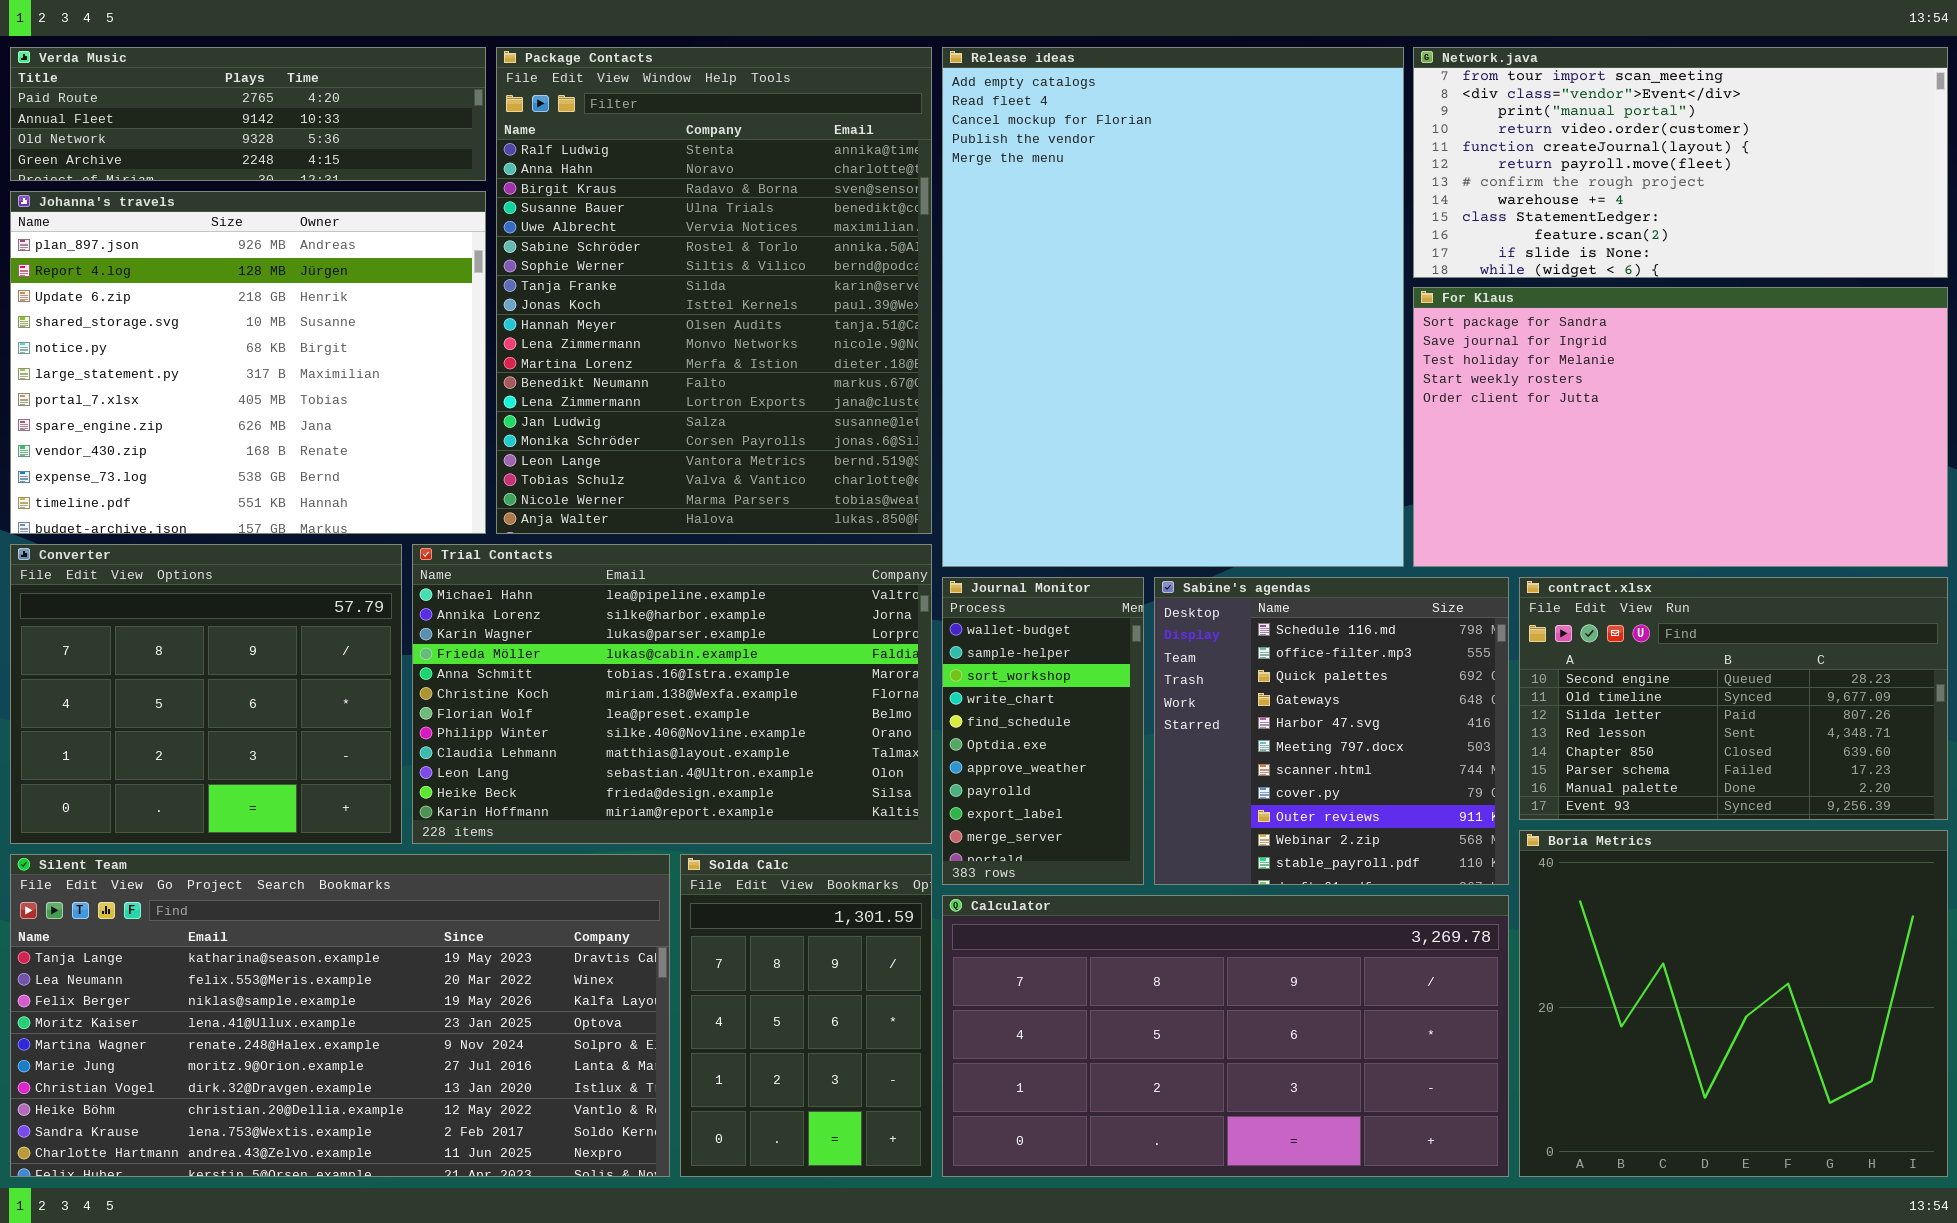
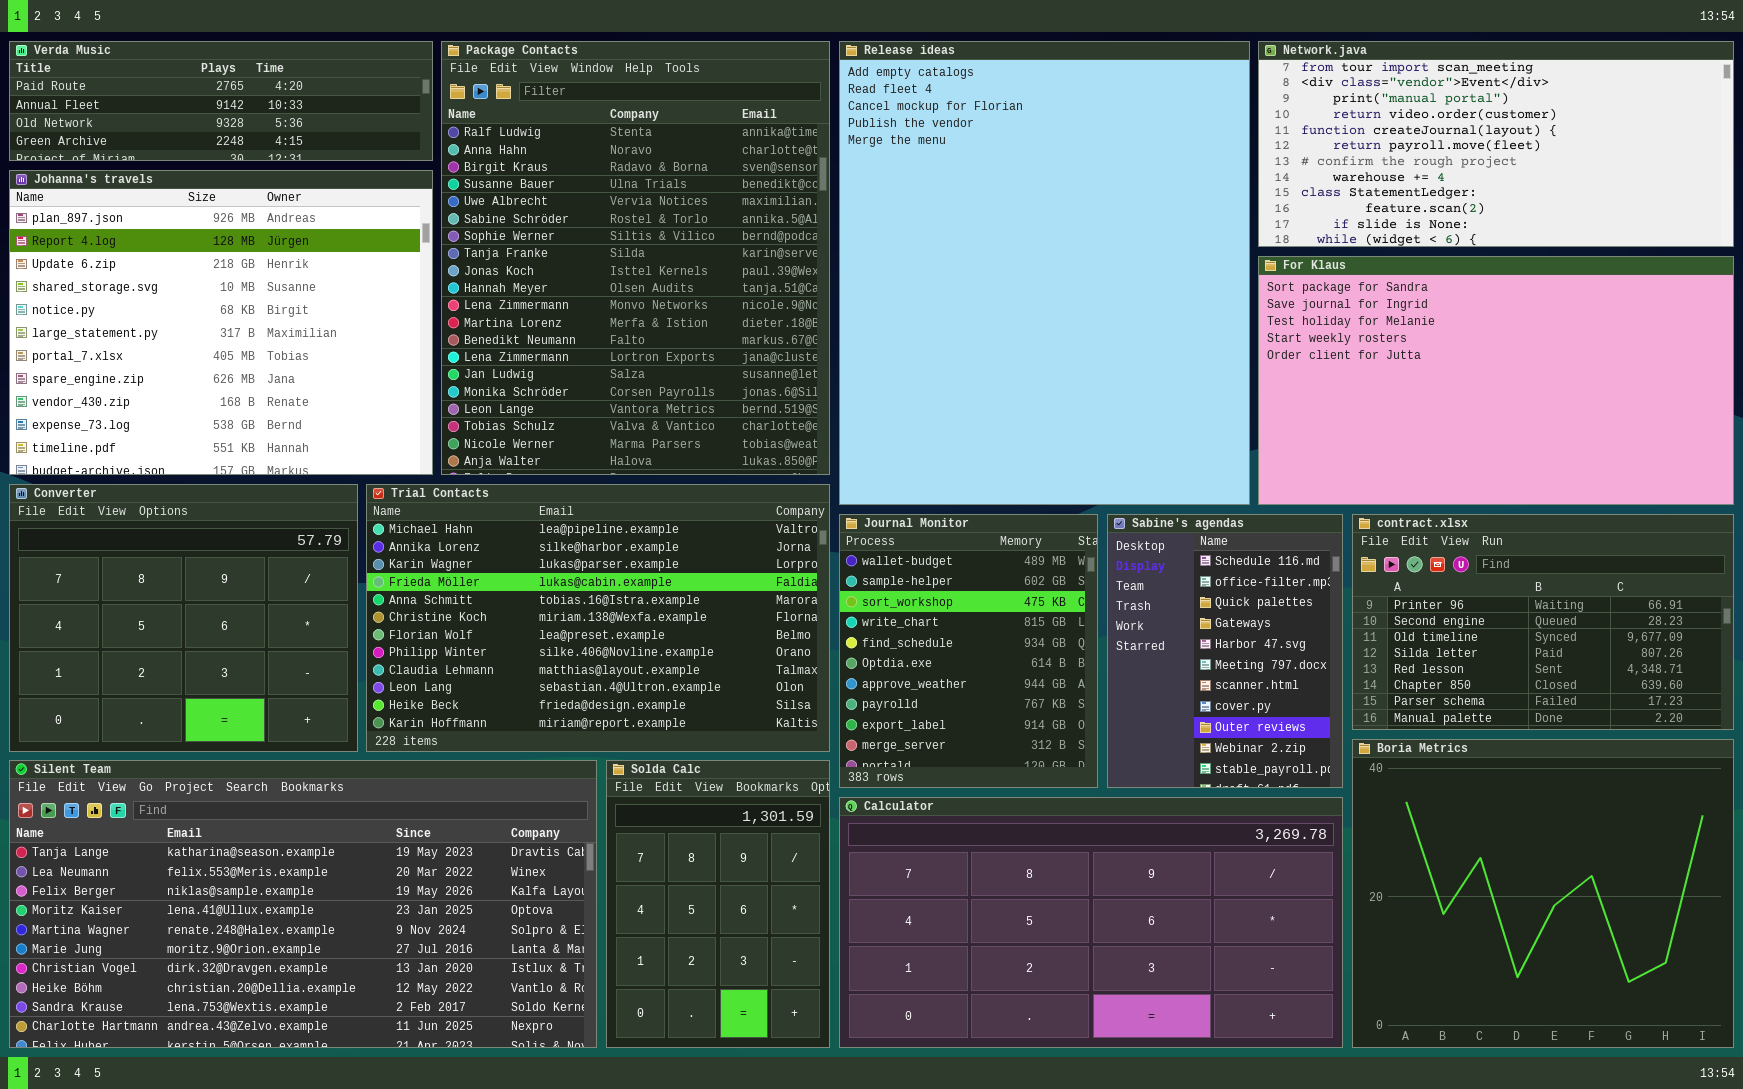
Journal Monitor: [942,577,1144,885] -> [839,514,1098,788], resized
Sabine's agendas: [1154,577,1509,885] -> [1107,514,1343,788], resized
contract.xlsx: [1519,577,1948,820] -> [1352,514,1734,730], scrolled up 1 row

